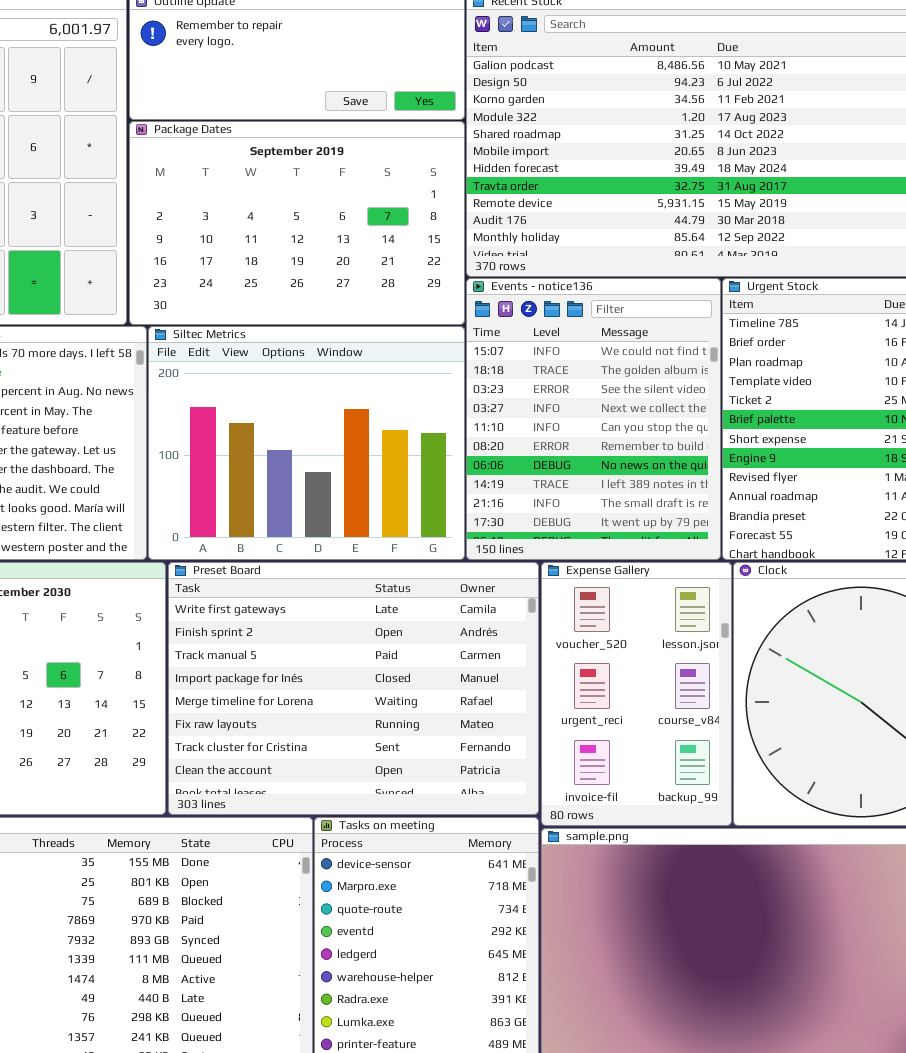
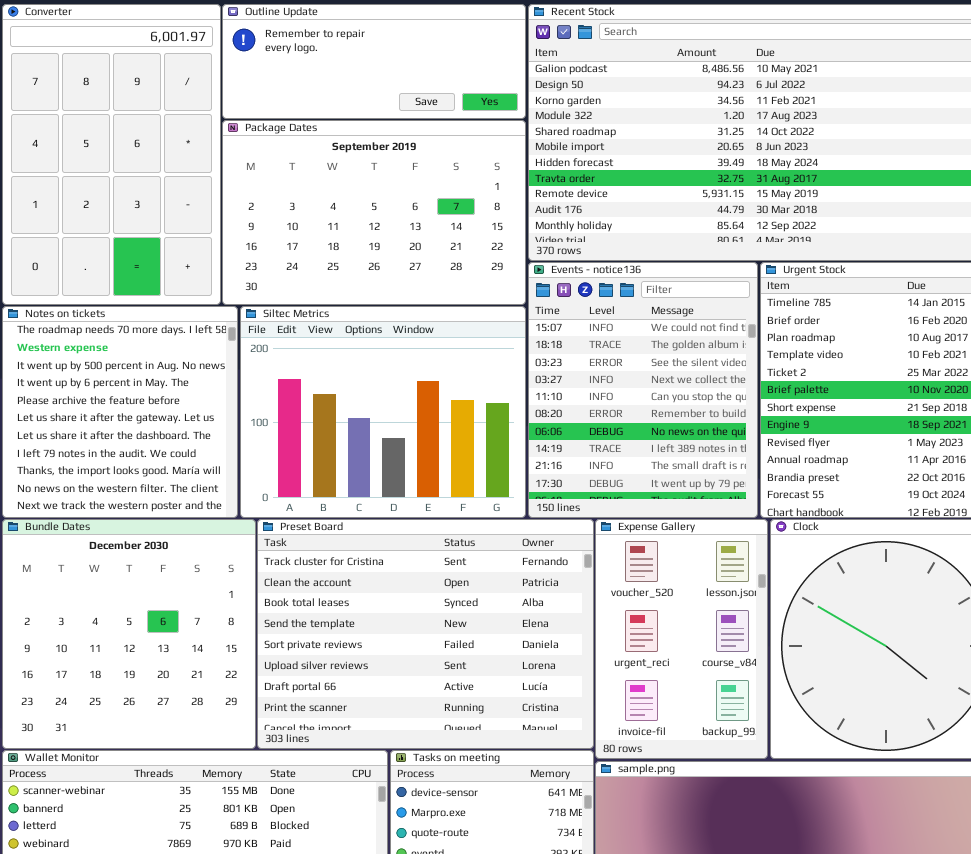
Preset Board: [168,562,539,815] -> [257,519,594,749], scrolled down 6 rows

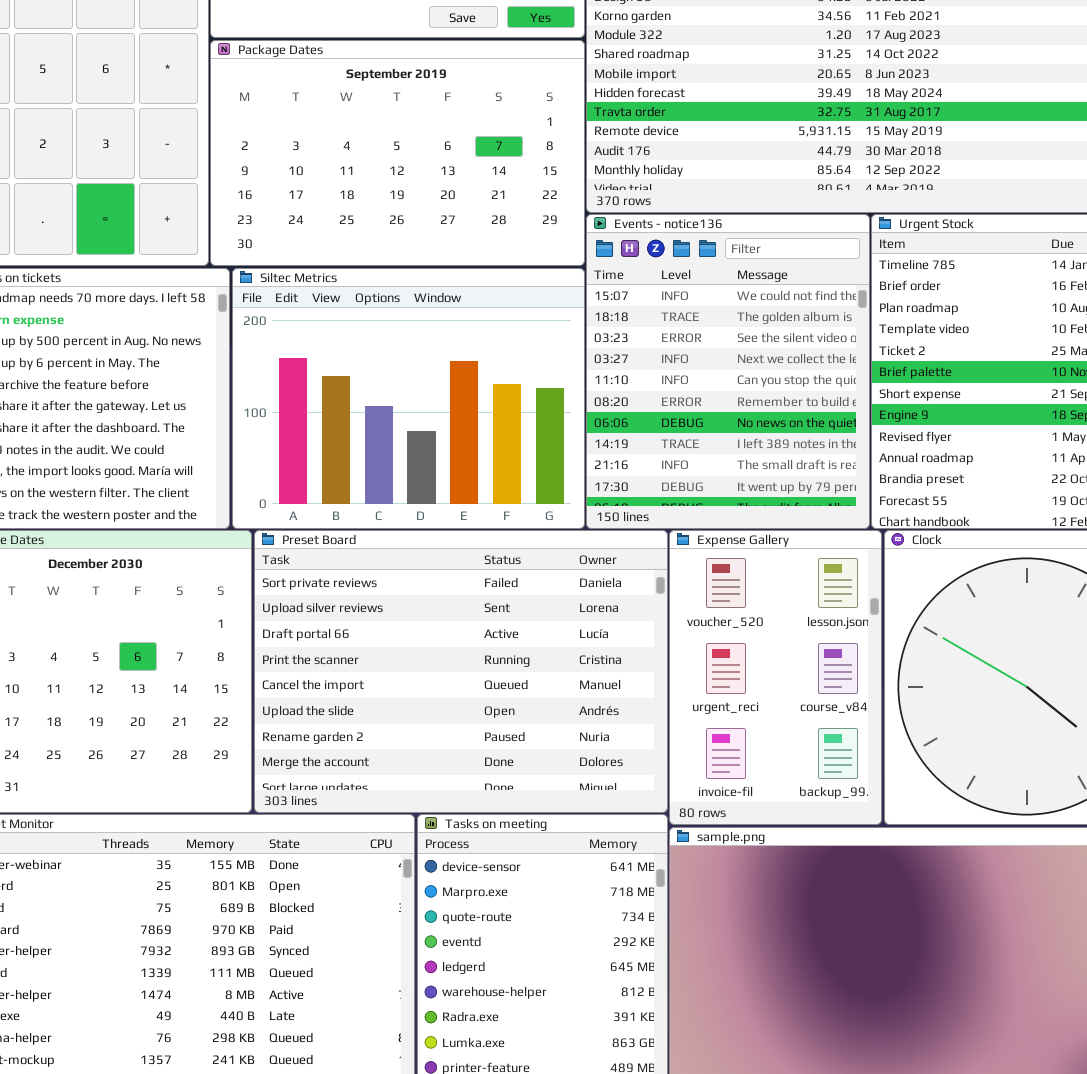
Preset Board: [257,519,594,749] -> [254,530,668,813], scrolled down 4 rows

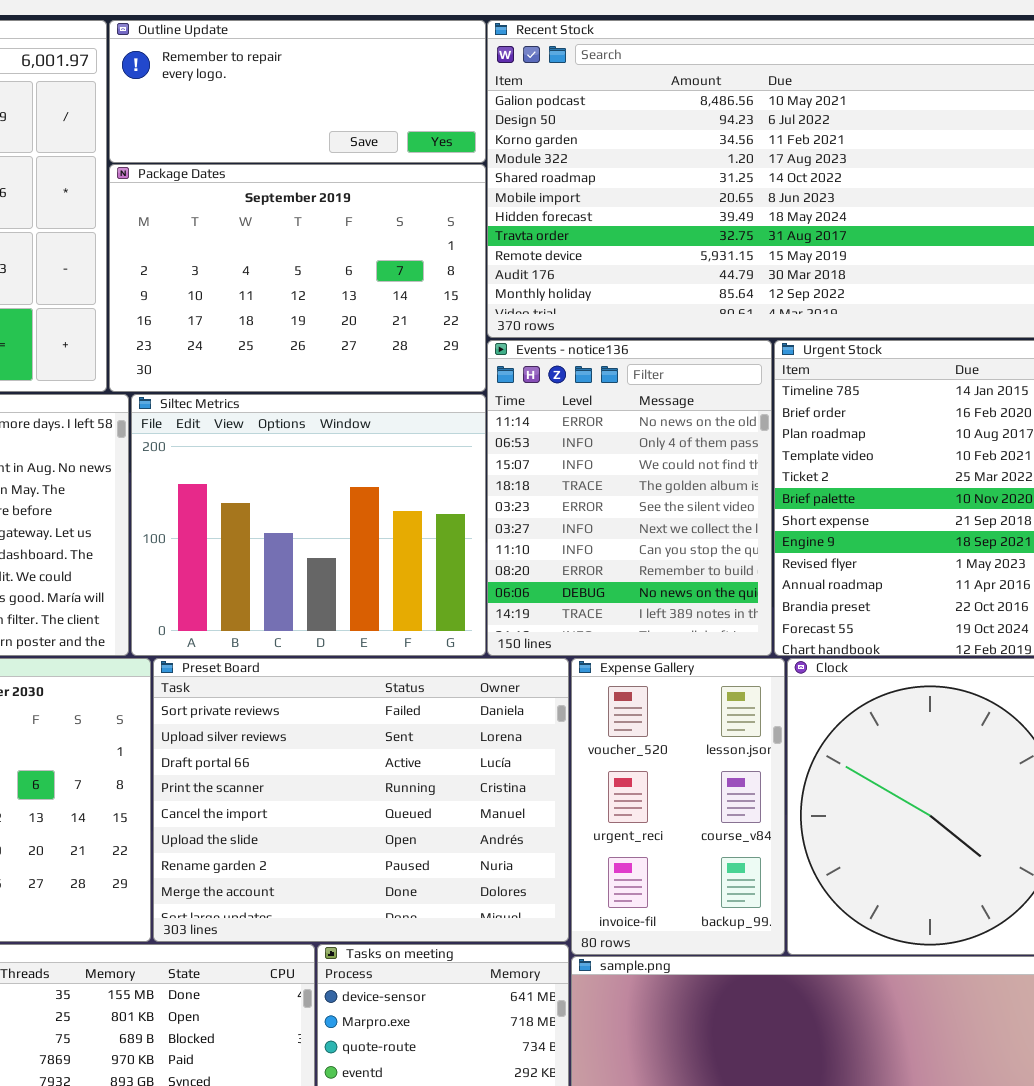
Events - notice136: [586,214,870,529] -> [487,340,772,656], scrolled up 2 rows

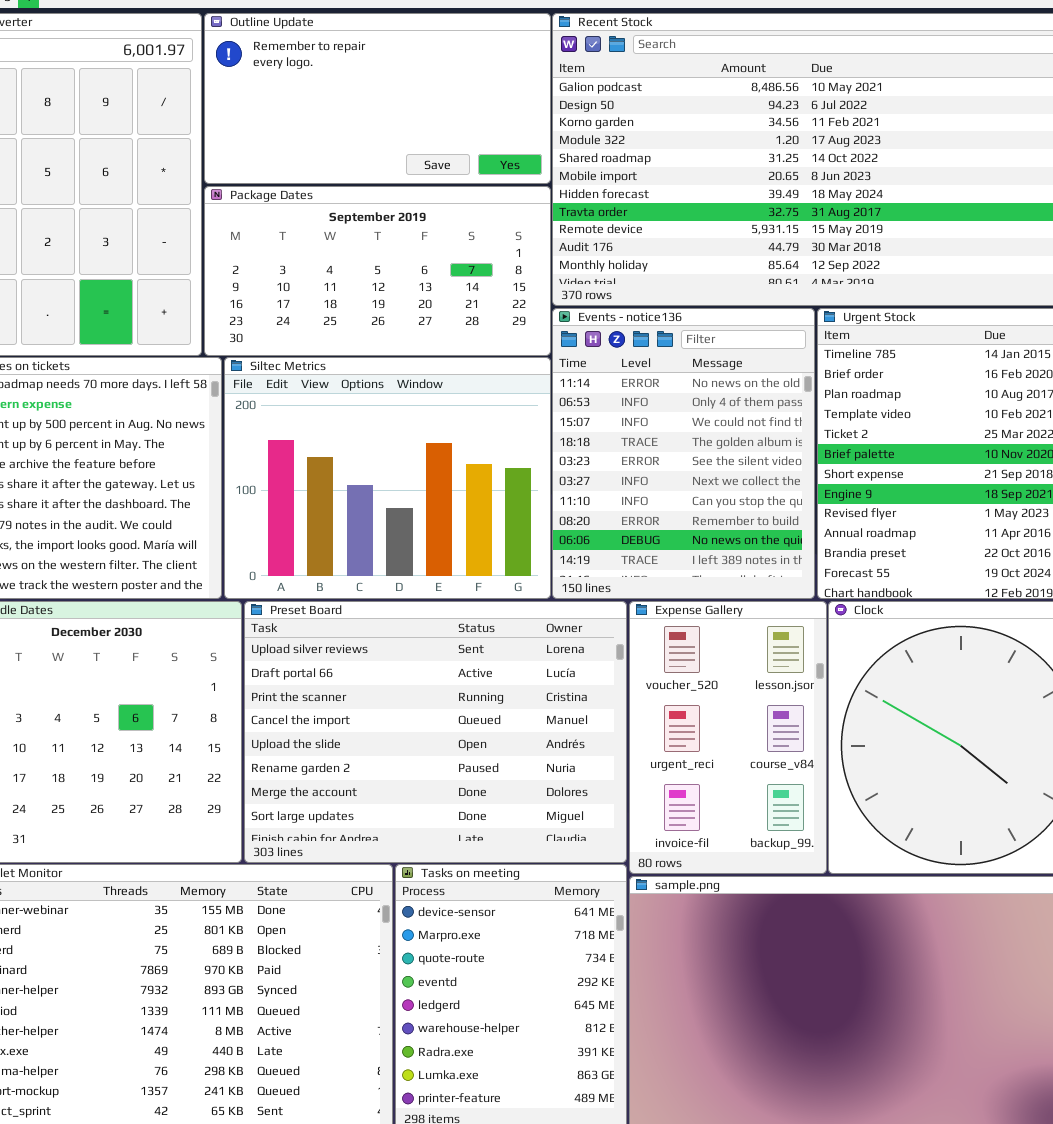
Outline Update: [109,20,486,163] -> [204,13,551,184], resized
Package Dates: [109,164,486,392] -> [204,186,551,356], resized
Preset Board: [153,658,569,942] -> [244,601,627,863], scrolled down 1 row

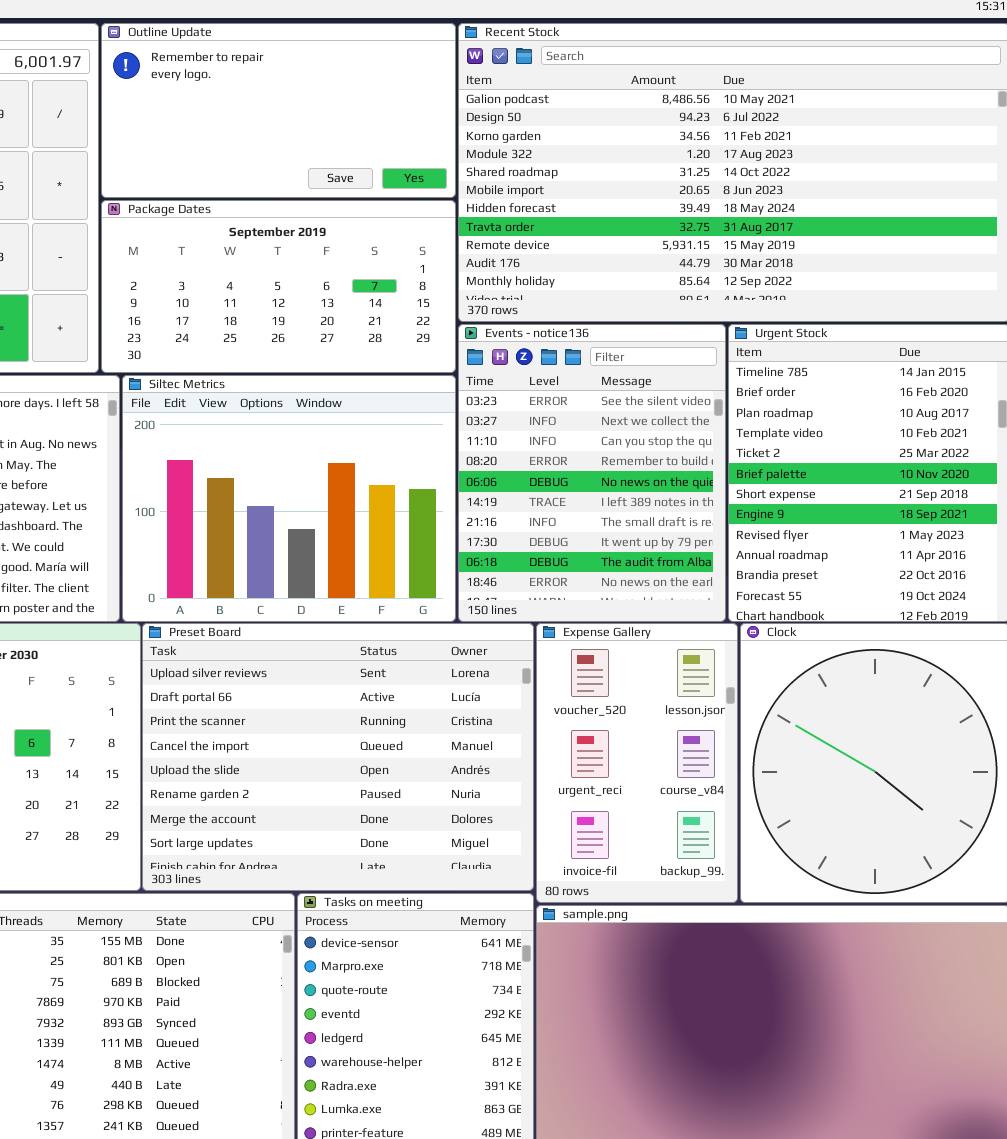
Events - notice136: [552,308,815,599] -> [458,324,726,622], scrolled down 4 rows

